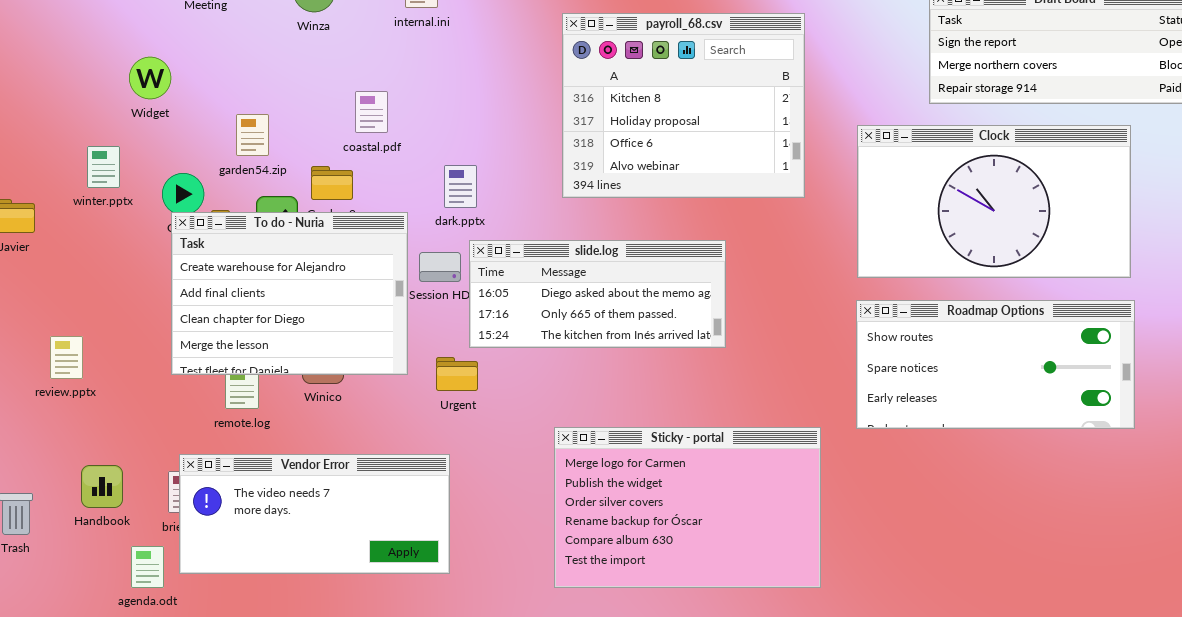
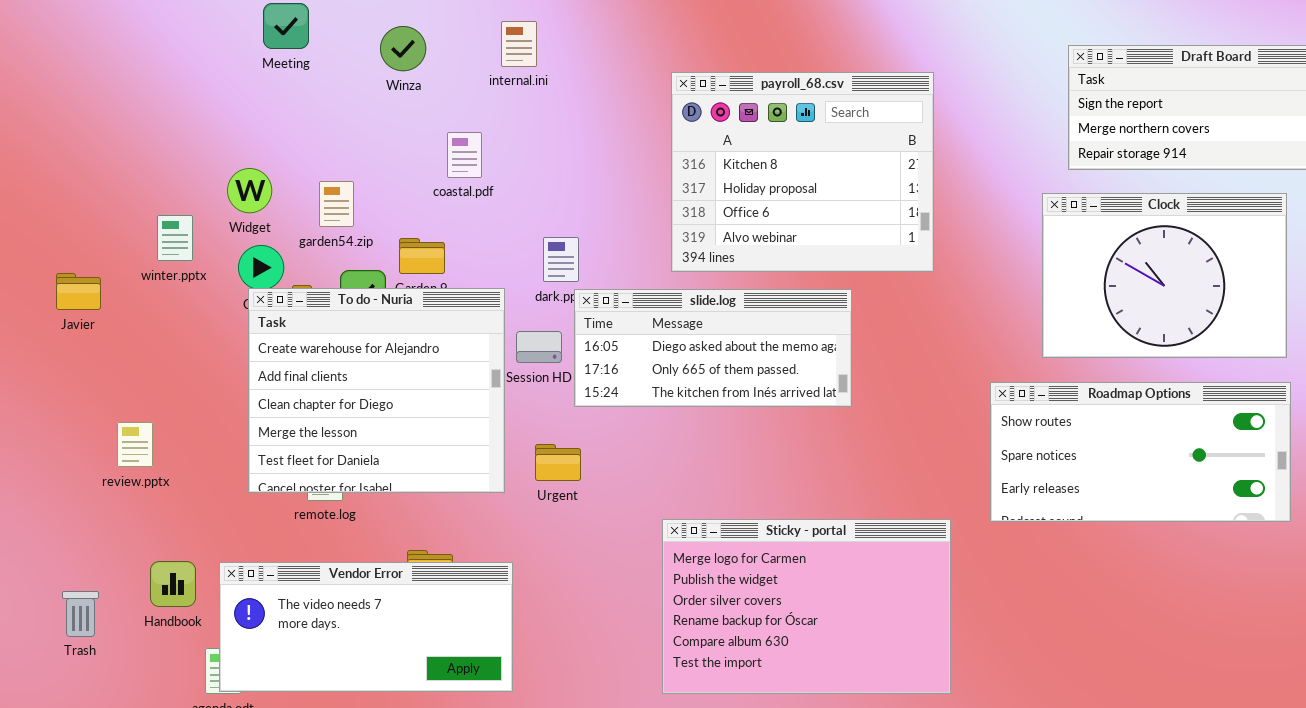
Widget: [129,57,171,99] -> [227,168,272,213], moved
coastal.pdf: [355,91,388,133] -> [447,132,482,178], moved
Clock: [857,125,1131,278] -> [1042,193,1287,358], resized
To do - Nuria: [171,212,408,375] -> [248,288,505,493], resized
slide.log: [469,240,726,348] -> [574,289,852,407], moved
Vendor Error: [179,454,450,574] -> [219,562,513,692], moved

